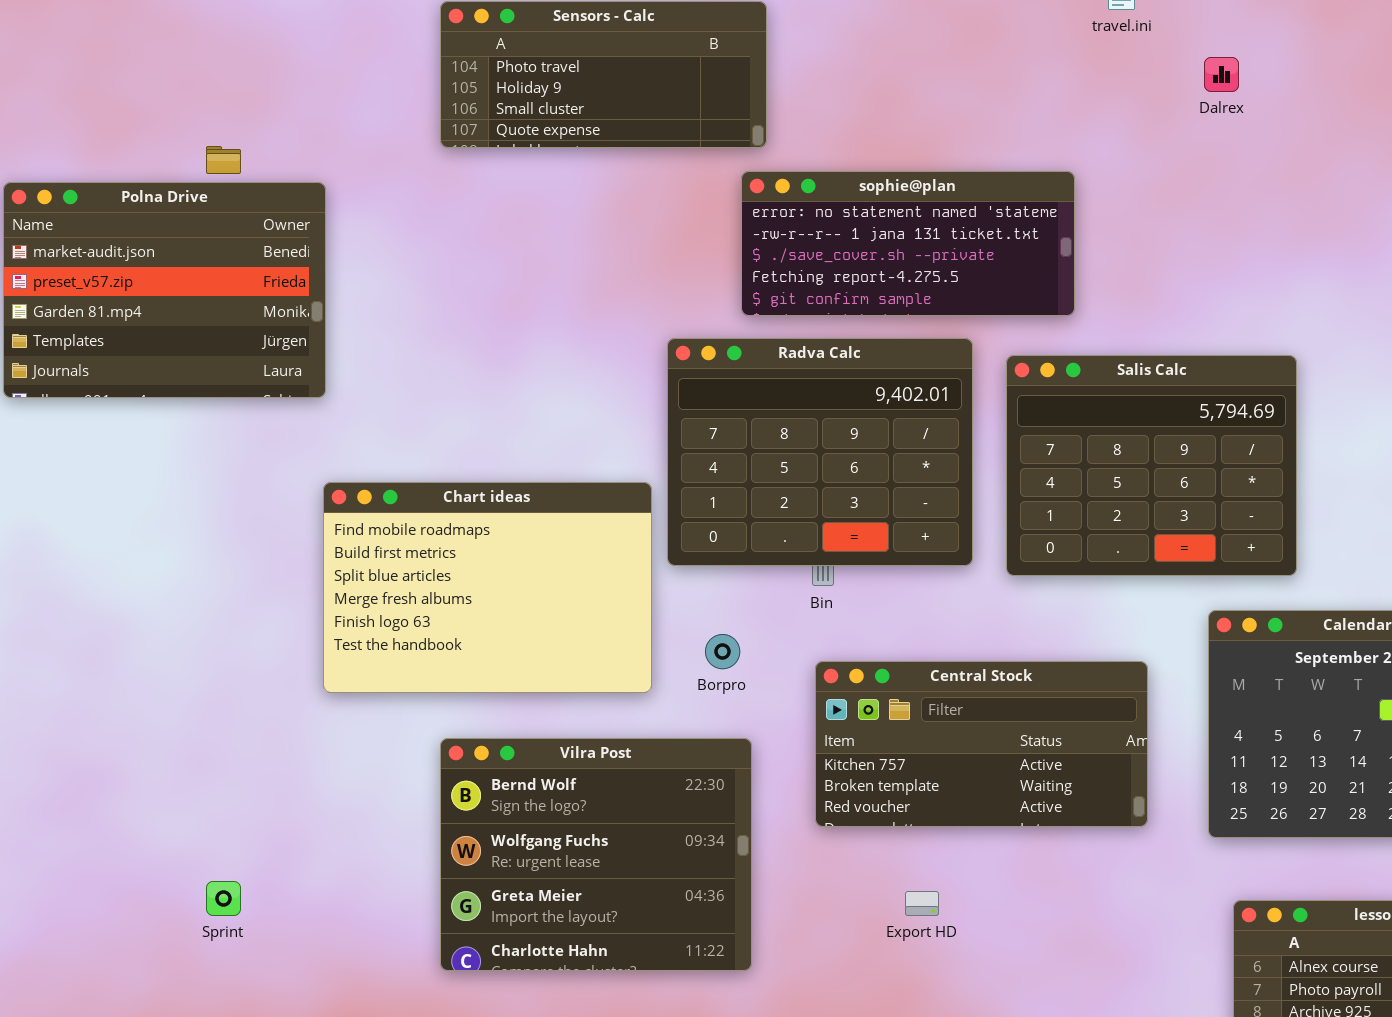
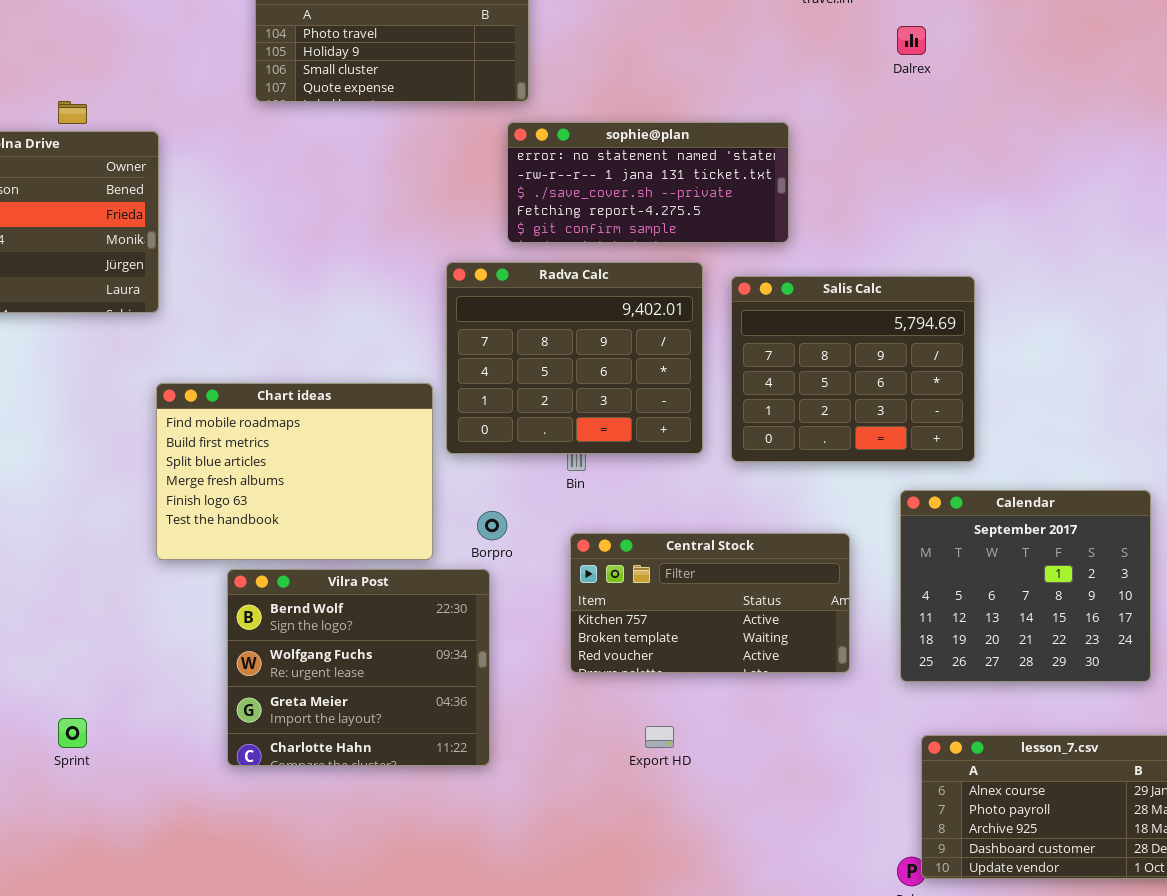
Vilra Post: [440,738,752,971] -> [227,569,490,766], moved

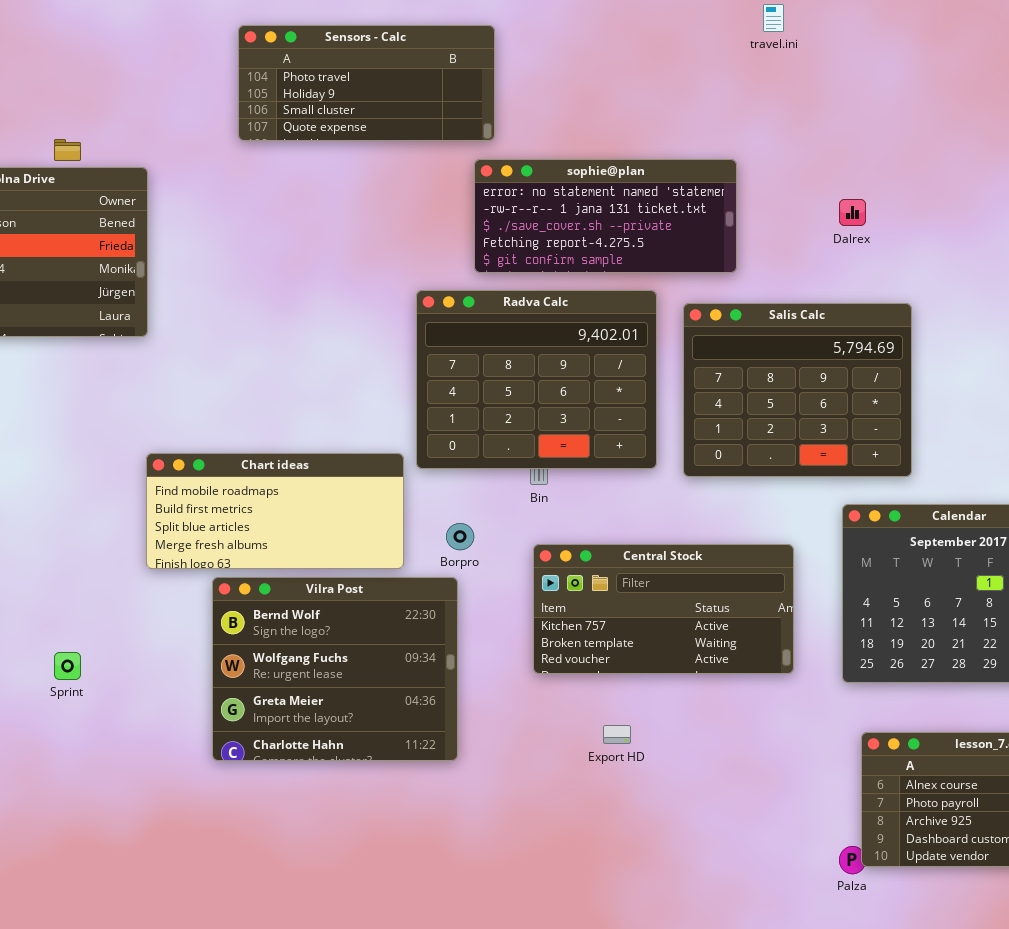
Dalrex: [897,26,926,55] -> [839,199,866,226], moved
Chart ideas: [156,383,433,560] -> [146,453,404,569], resized
Sprint: [58,718,87,748] -> [54,652,81,680], moved

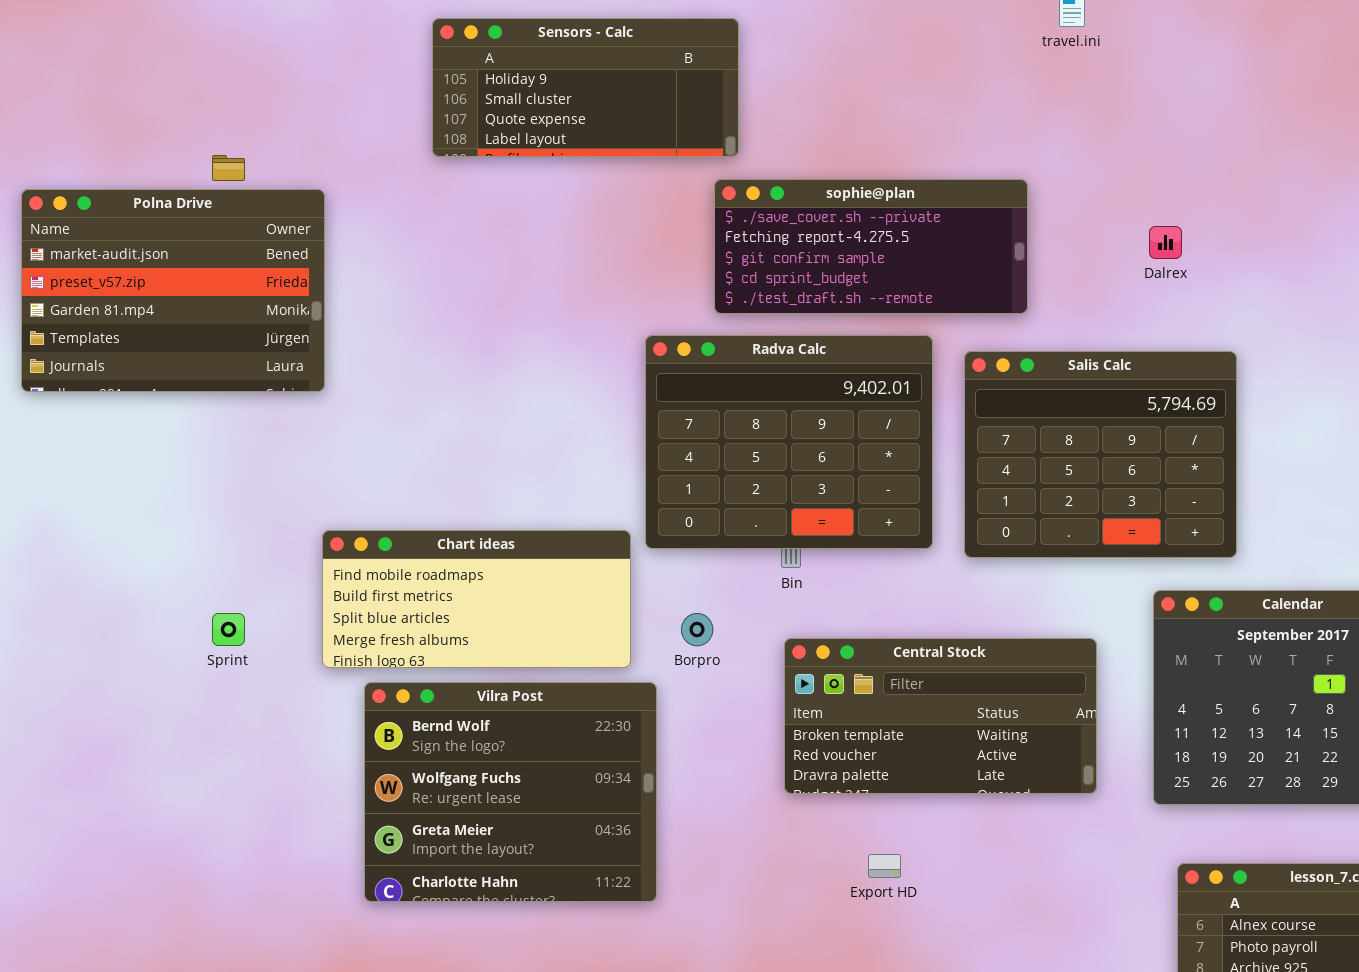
Sensors - Calc: [238,25,495,141] -> [432,18,739,157], scrolled down 1 row
sophie@plan: [474,159,737,273] -> [714,179,1028,314], scrolled down 2 rows
Central Stock: [533,544,794,674] -> [784,638,1097,794], scrolled down 1 row
Vilra Post: [212,577,458,761] -> [364,682,657,902], moved
Sprint: [54,652,81,680] -> [212,613,245,646], moved

